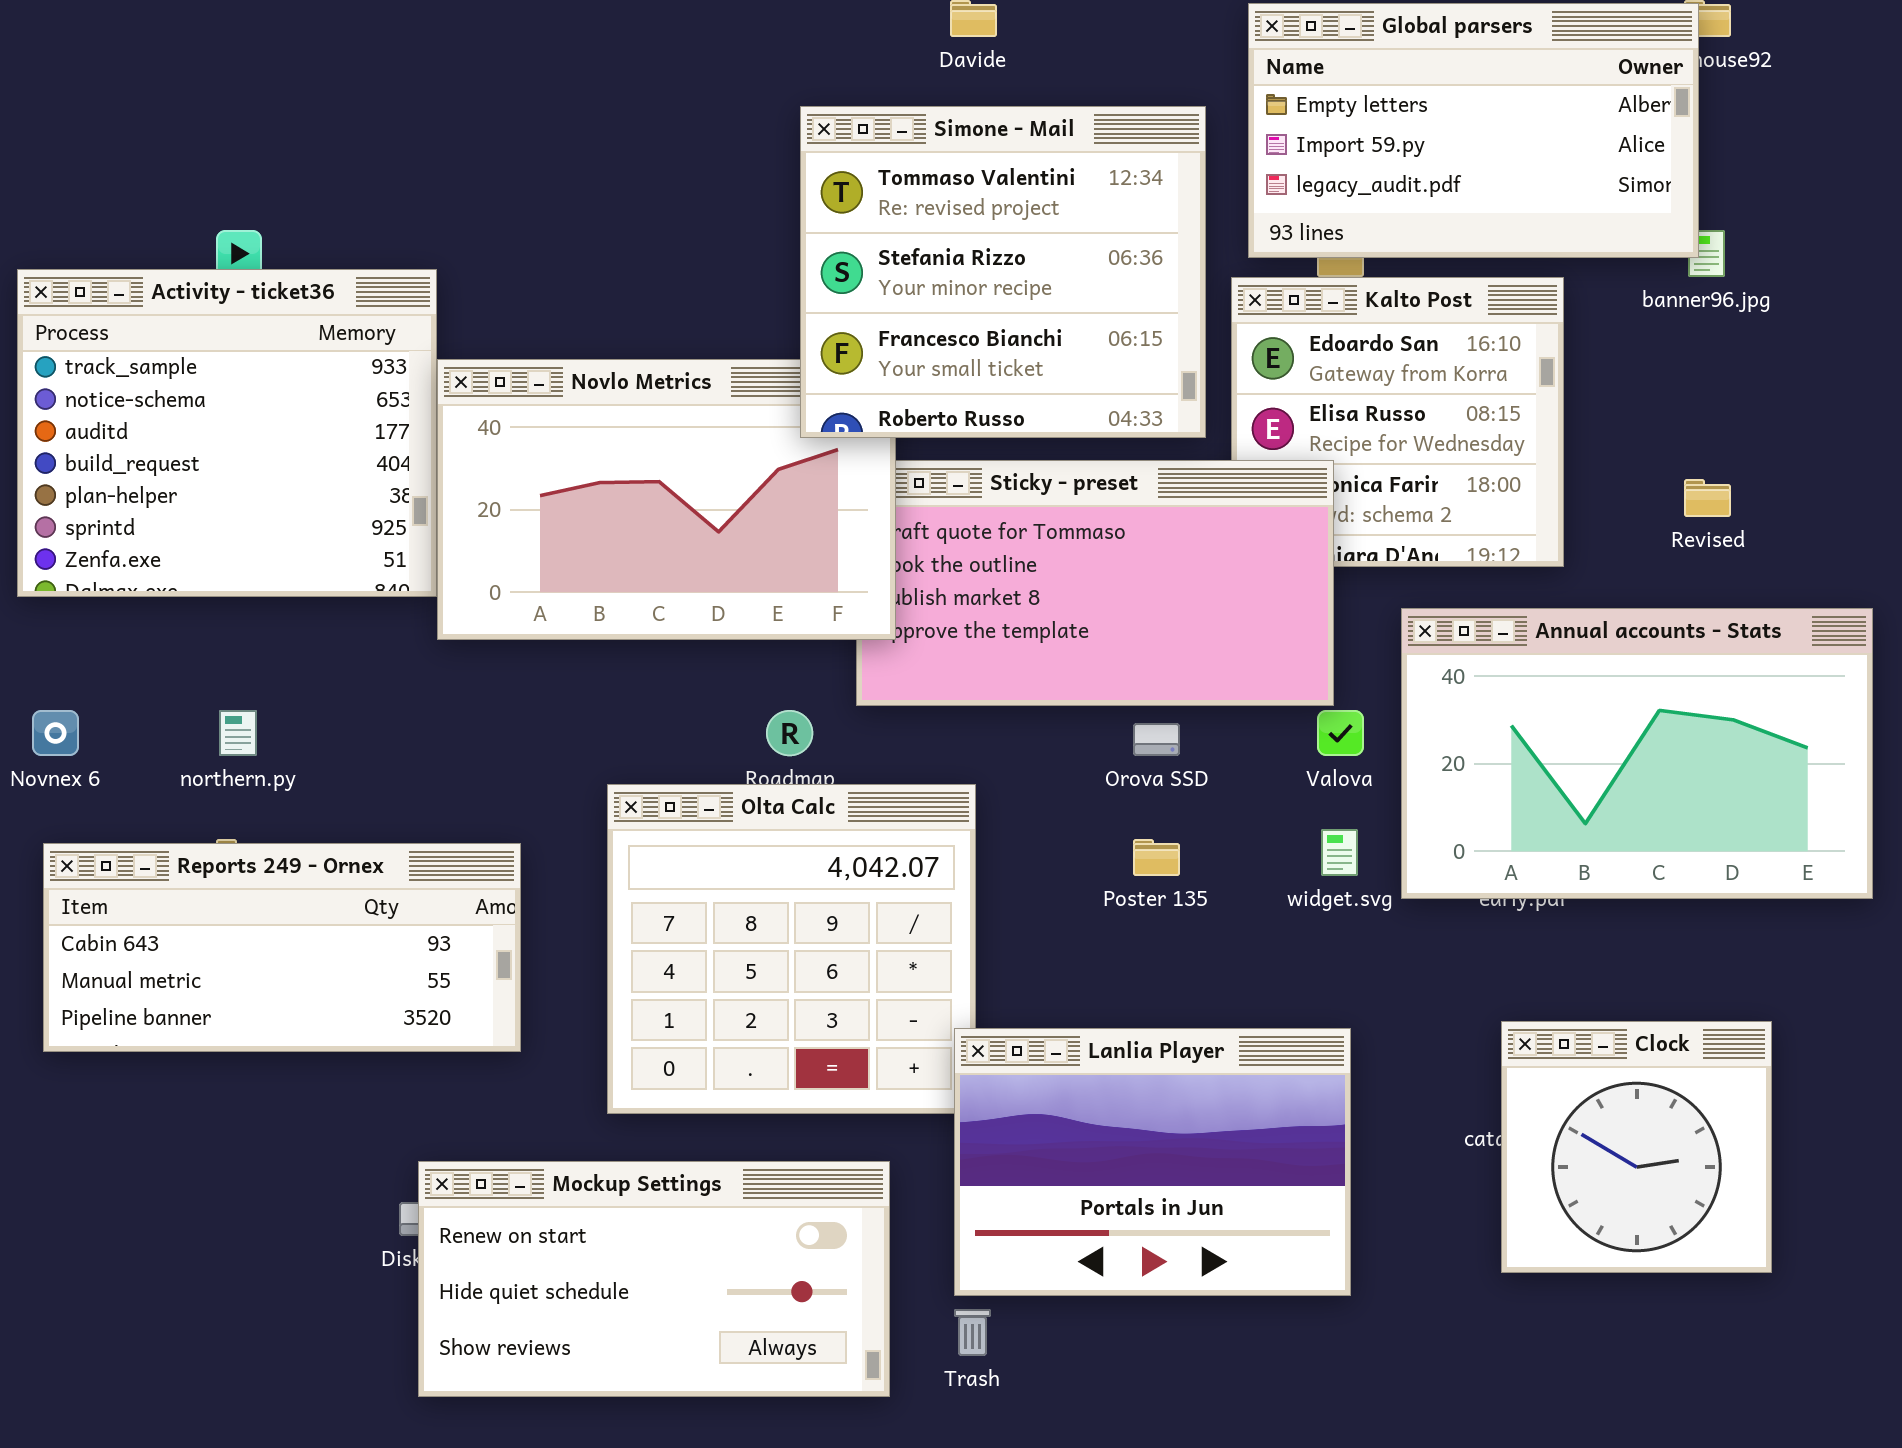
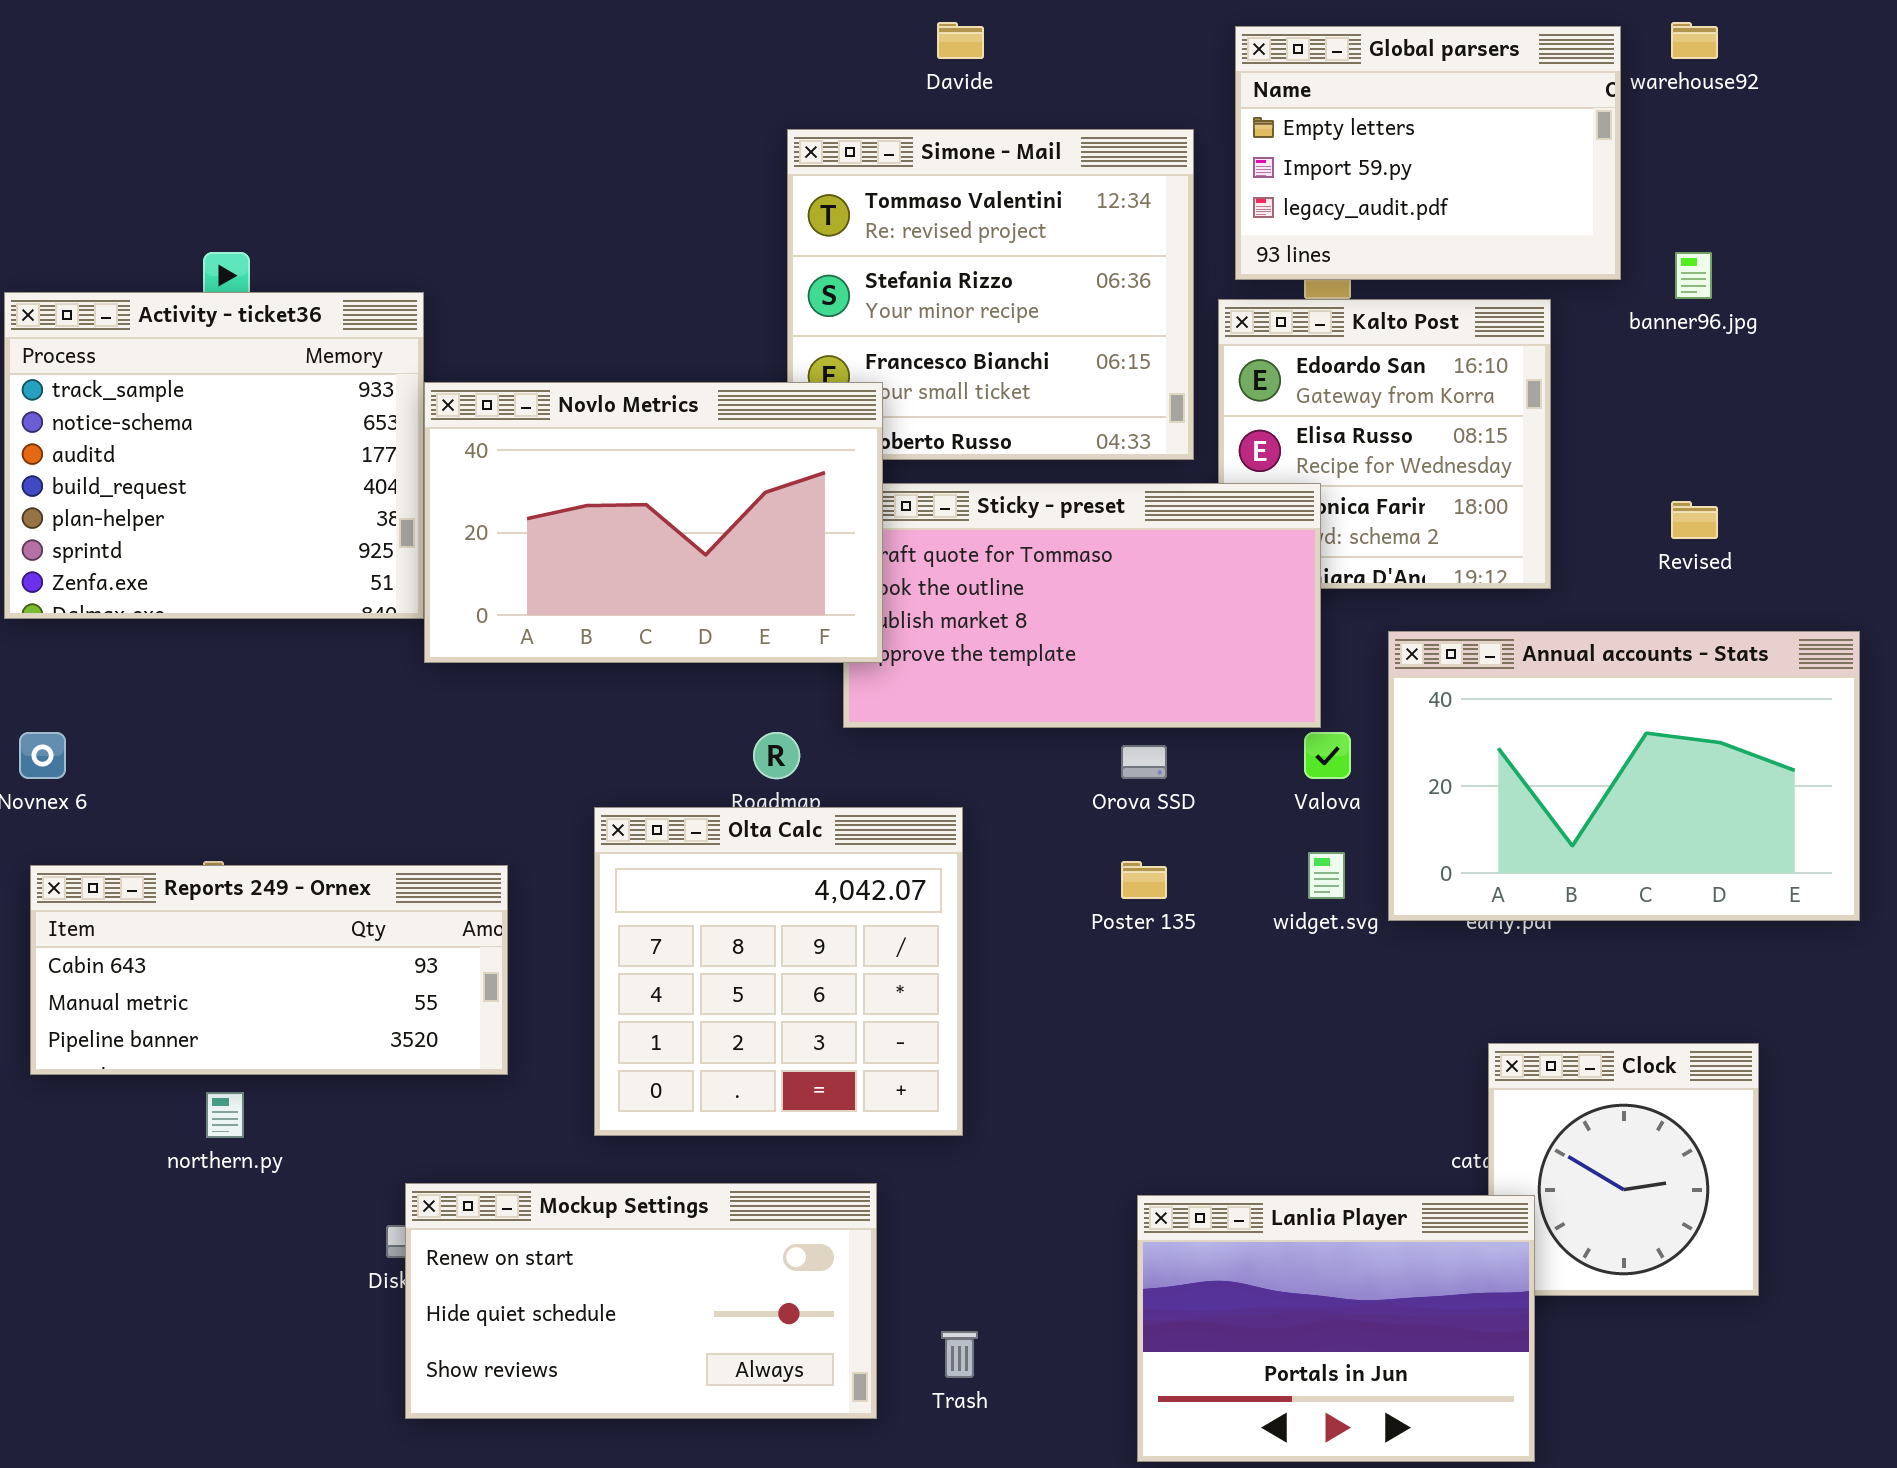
Global parsers: [1248,3,1699,258] -> [1235,26,1621,280], resized
Novlo Metrics: [437,359,896,640] -> [424,382,883,663], raised
northern.py: [219,710,257,756] -> [206,1092,244,1138], moved
Lanlia Player: [954,1028,1351,1296] -> [1137,1195,1535,1462], moved

